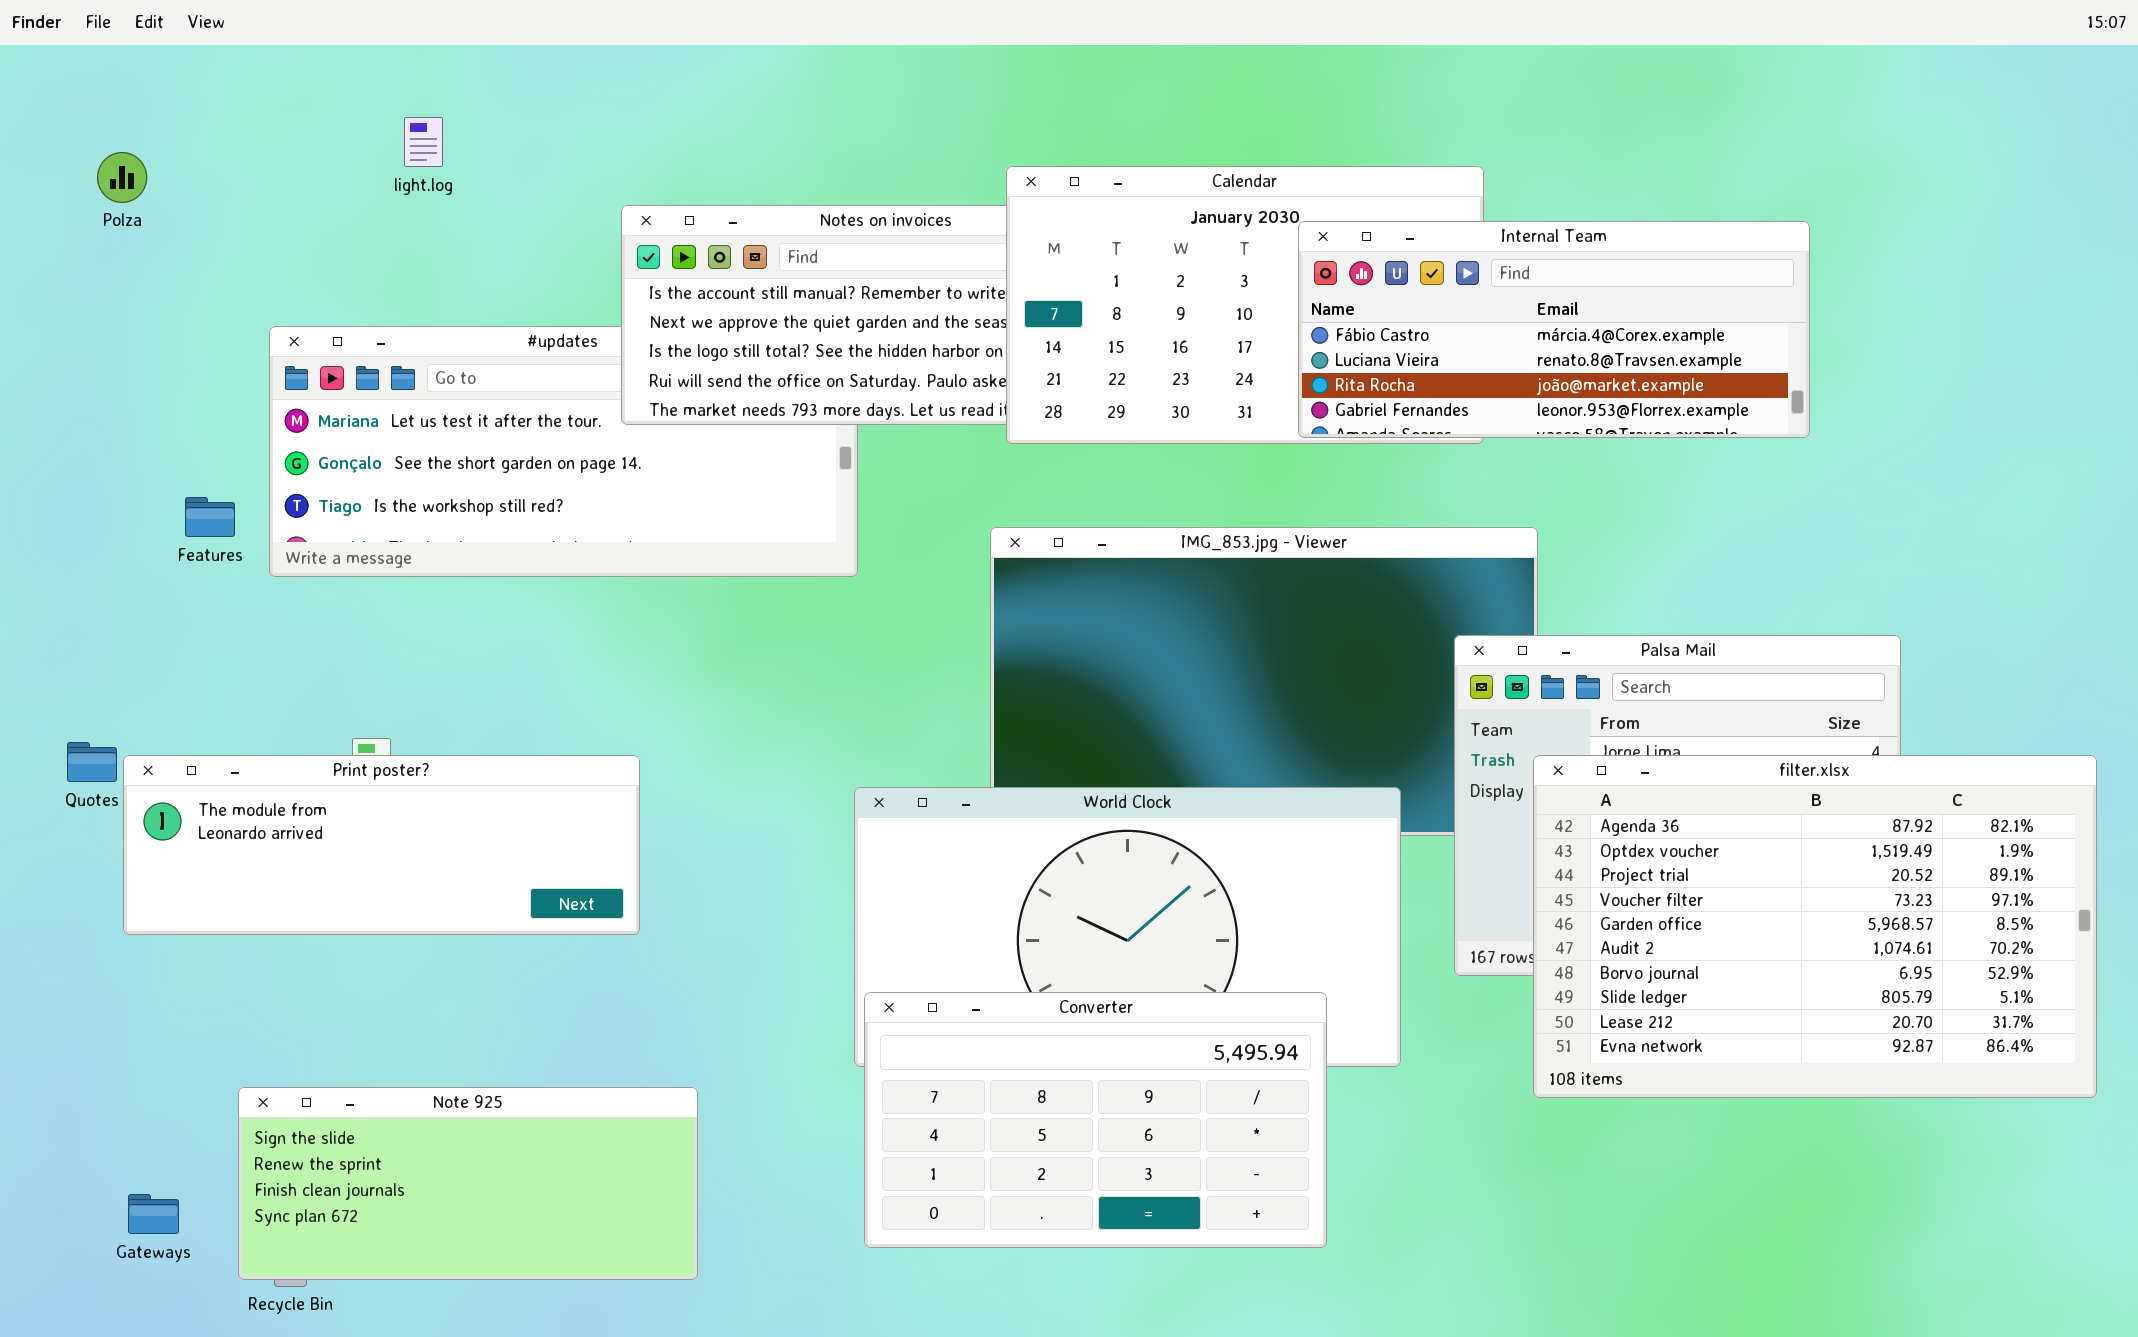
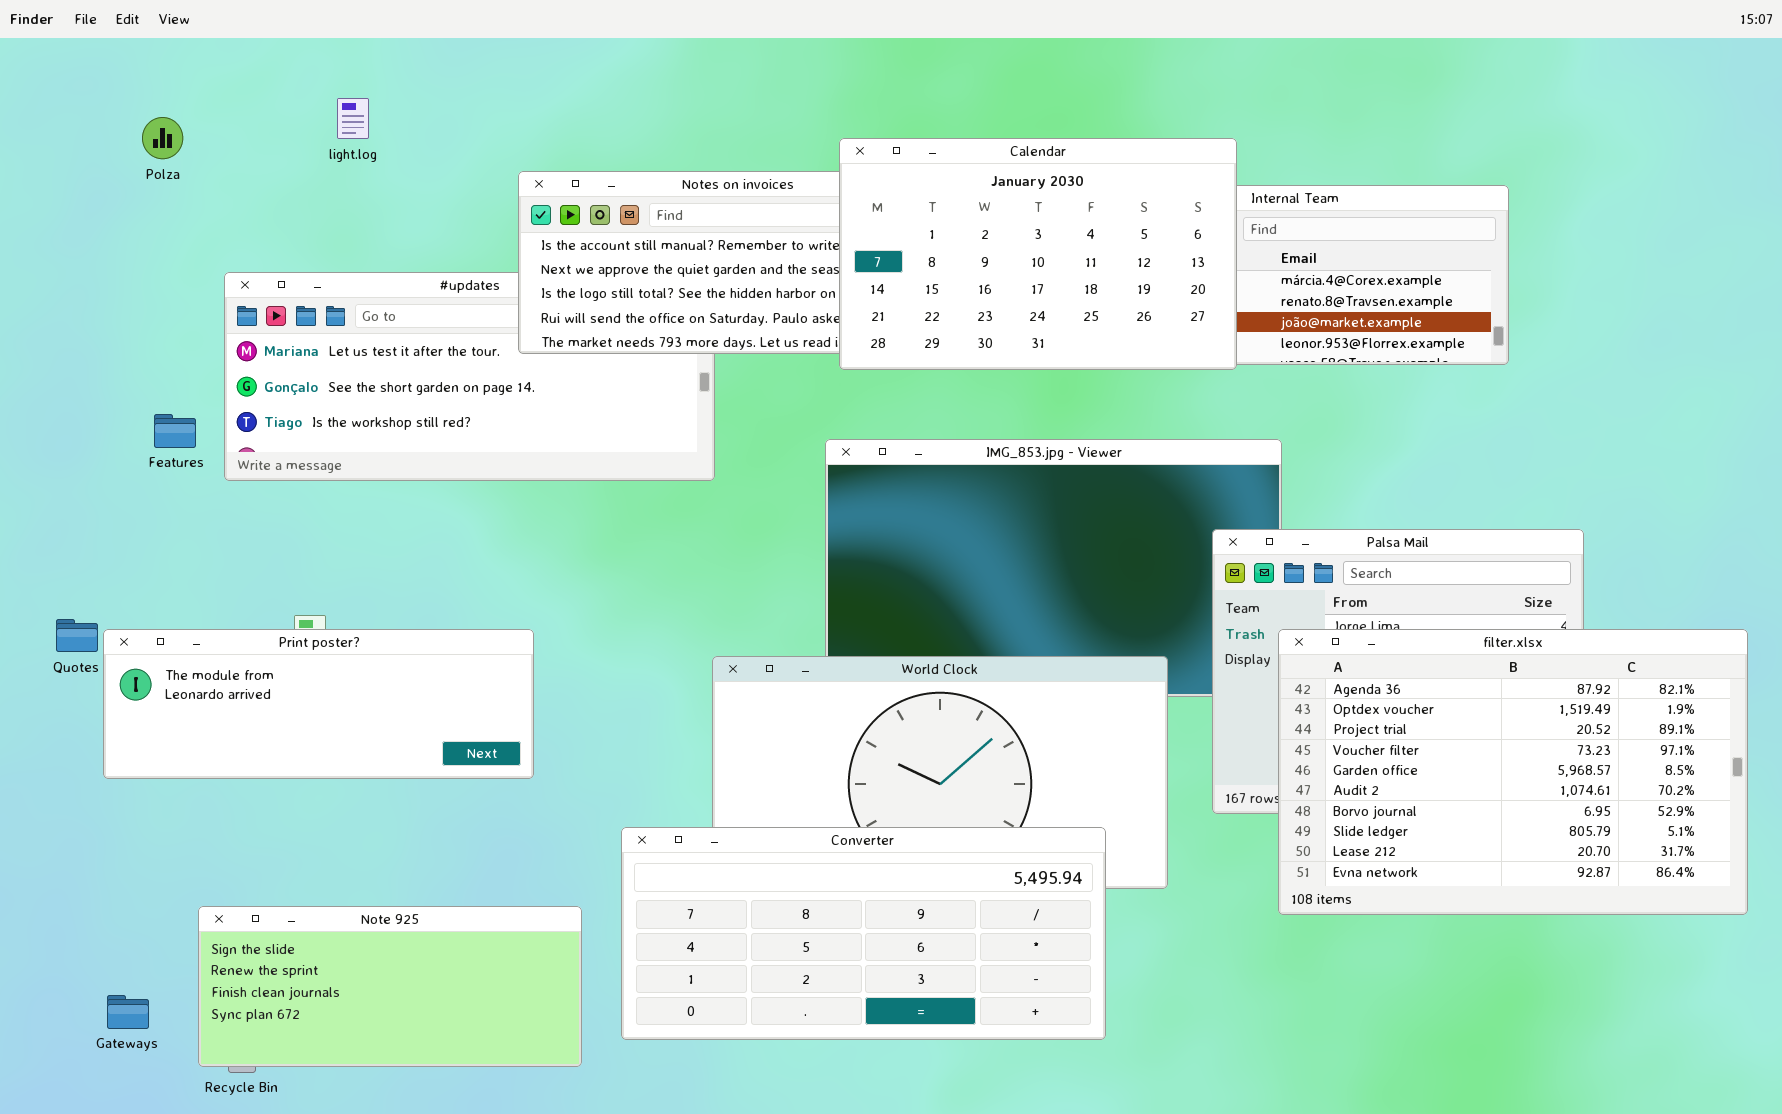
Polza: [97,152,147,203] -> [142,117,183,159], moved
Calendar: [1006,166,1484,444] -> [839,138,1237,370], raised
Converter: [864,992,1327,1248] -> [621,827,1106,1040], resized

